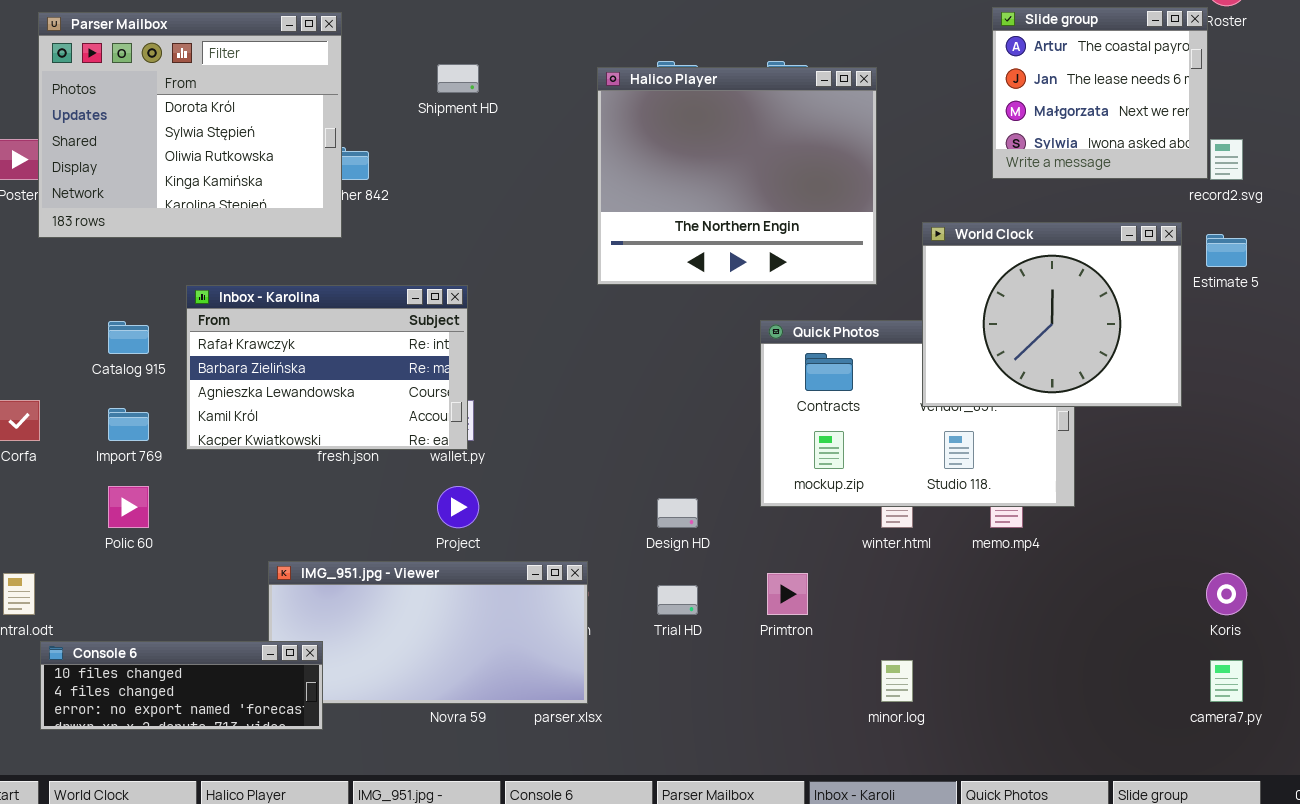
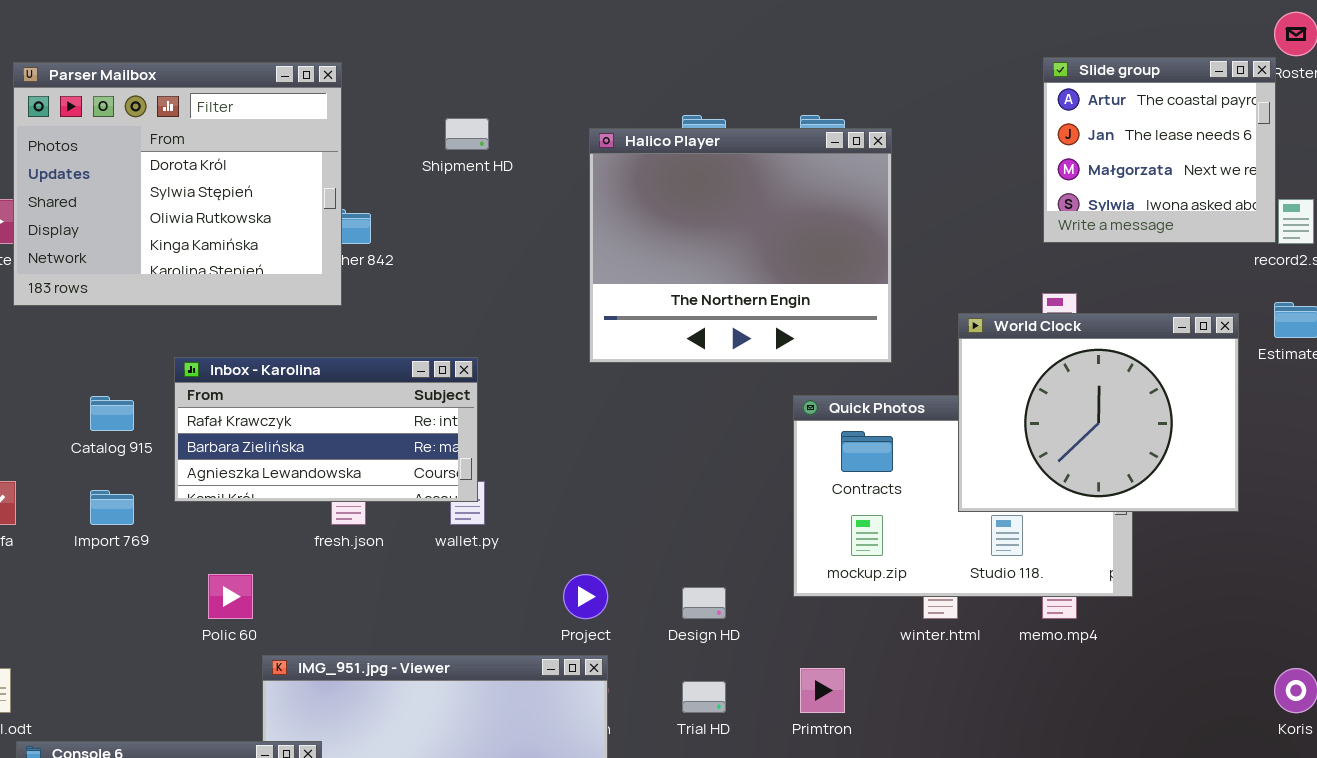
Halico Player: [597,67,877,285] -> [589,128,892,363], moved
World Clock: [922,222,1182,407] -> [958,313,1239,512], moved
Inbox - Karolina: [186,285,468,450] -> [174,357,478,502], resized
Polic 60: [108,486,149,528] -> [208,574,253,619], moved
Project: [437,486,479,528] -> [563,574,608,619], moved

